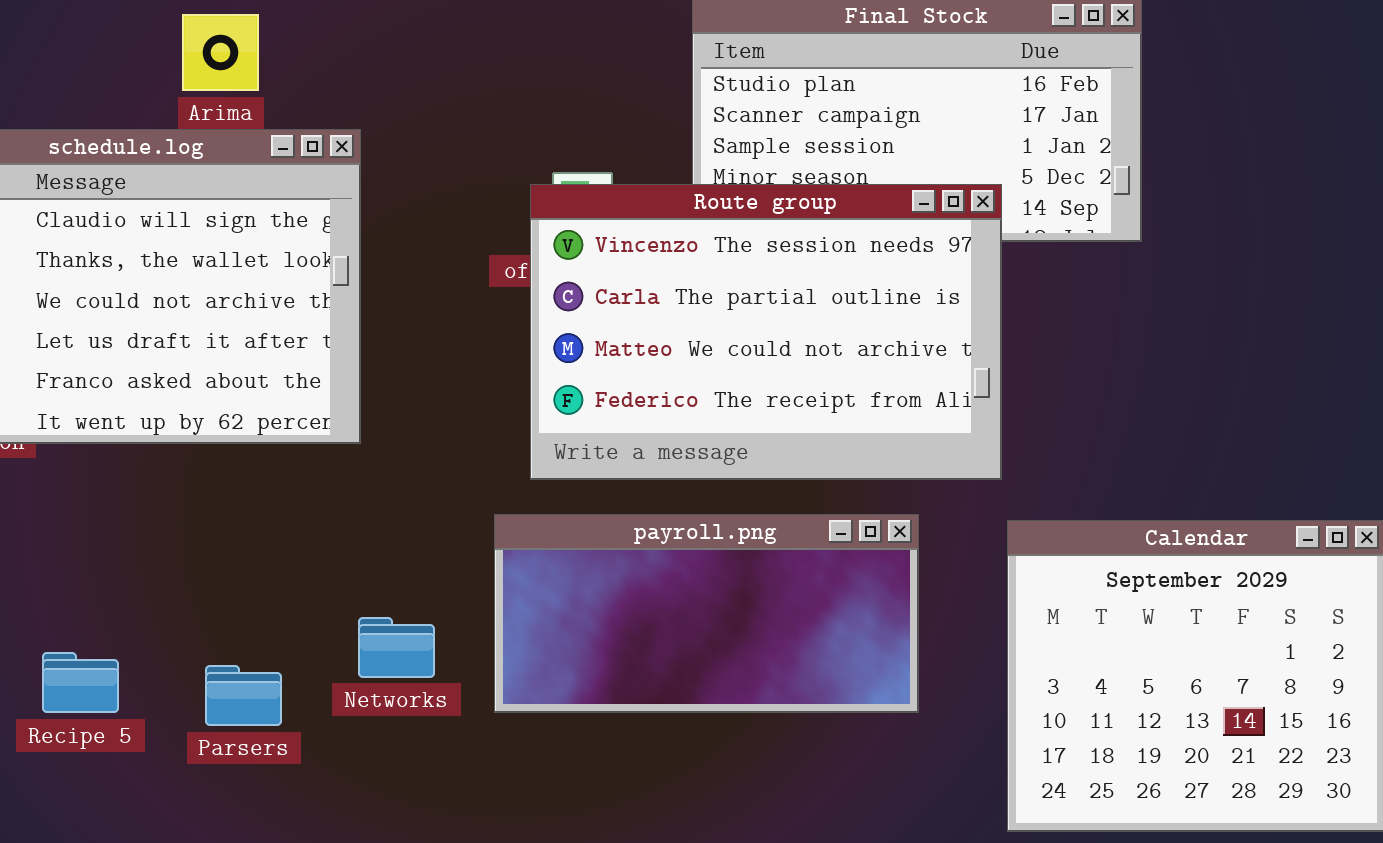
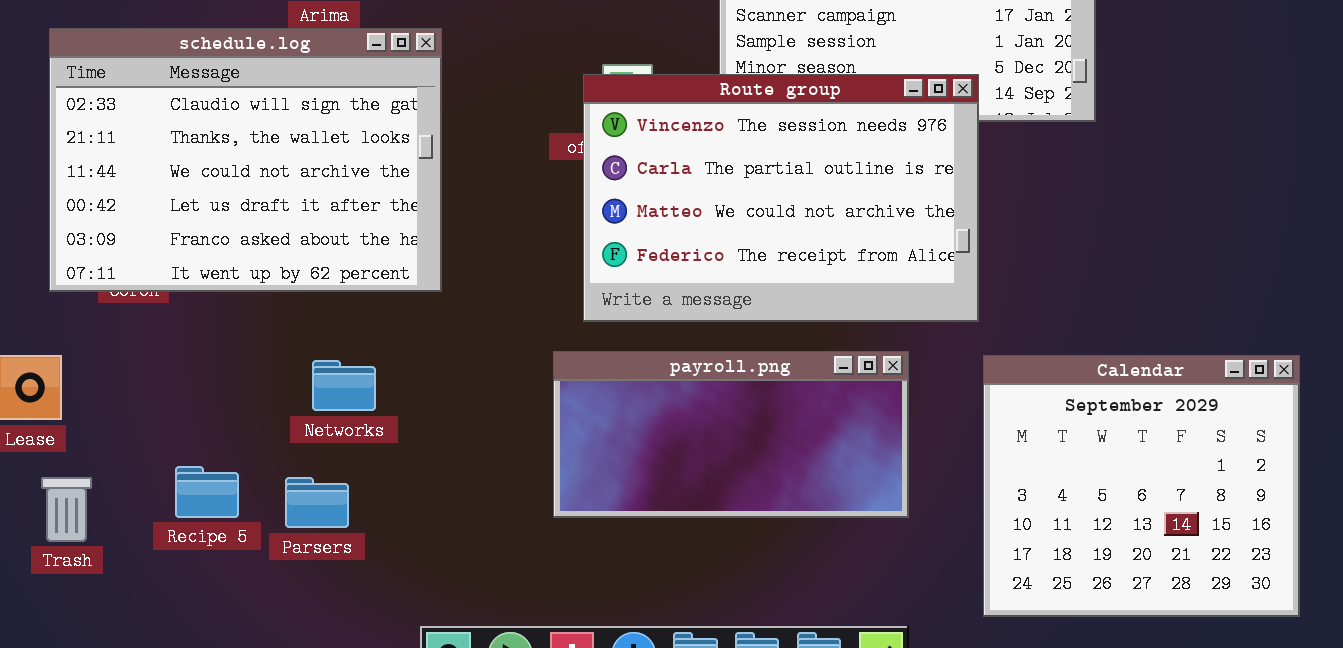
Networks: [358,617,435,678] -> [312,360,376,411], moved
Parsers: [205,665,282,726] -> [285,477,349,528], moved

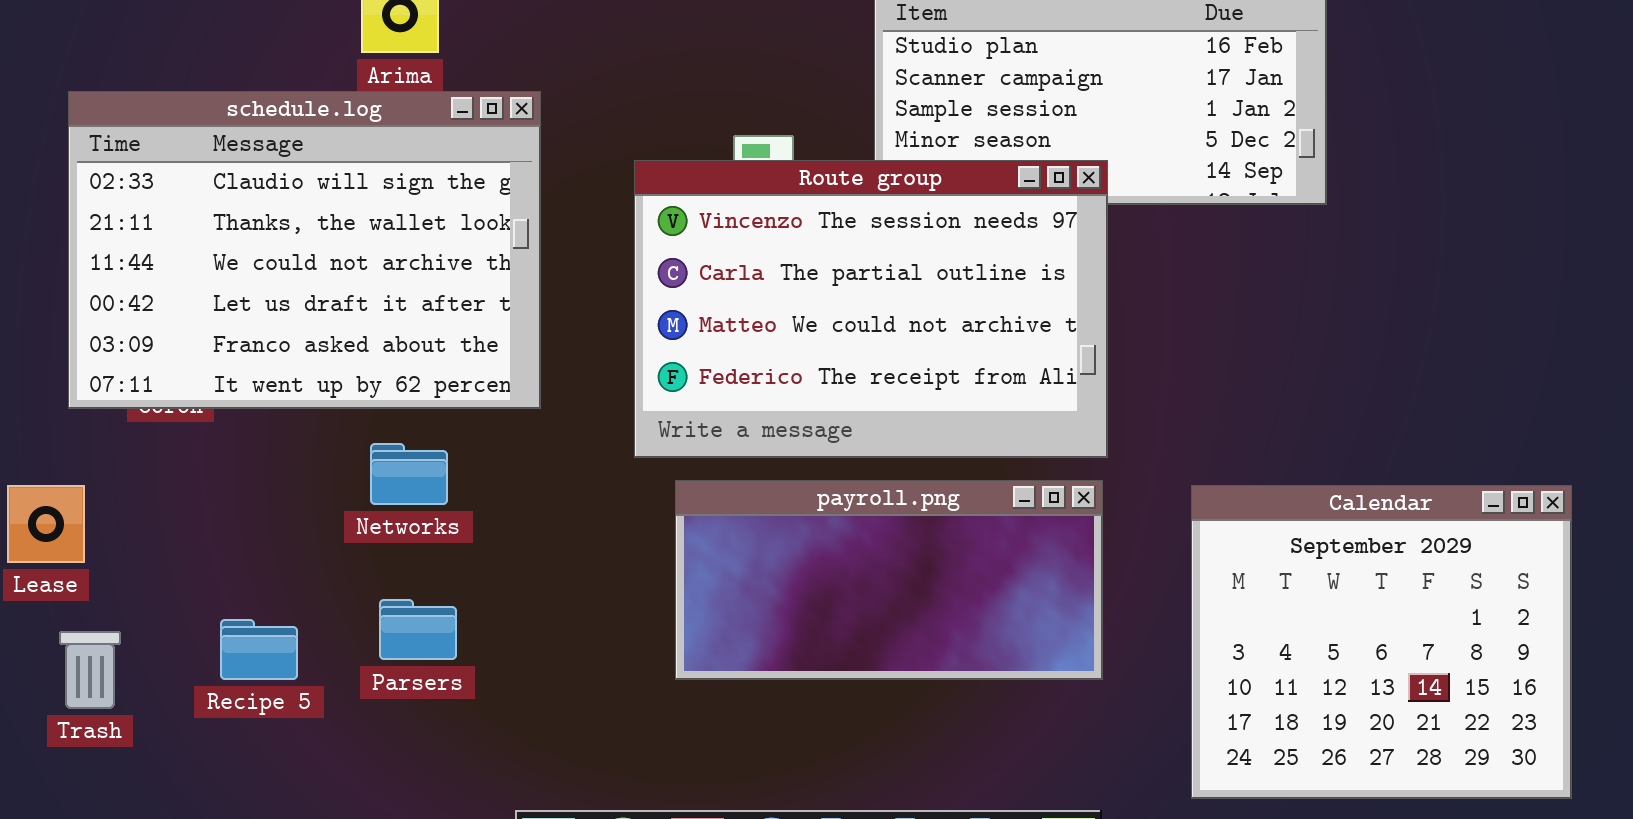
Route group: [583,74,979,322] -> [634,160,1108,458], moved
Networks: [312,360,376,411] -> [370,443,448,505], moved
Parsers: [285,477,349,528] -> [379,599,457,660], moved

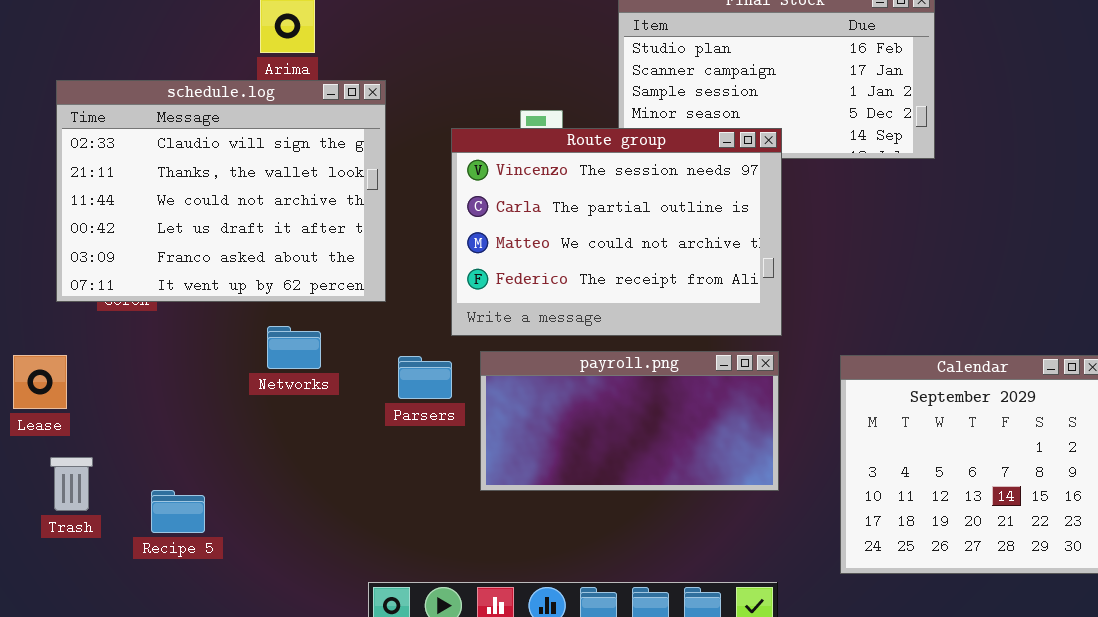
Parsers: [379,599,457,660] -> [398,356,452,399], moved
Recipe 5: [220,619,298,680] -> [151,490,205,533], moved

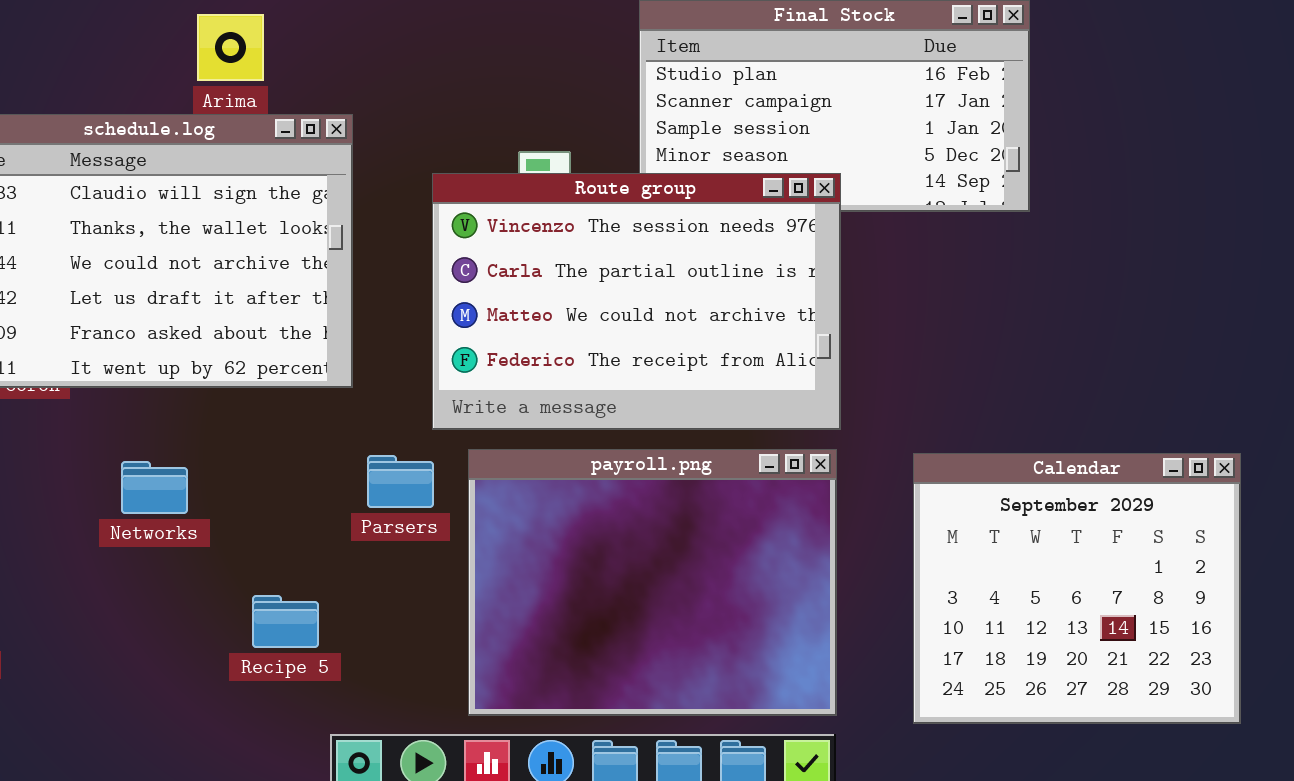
Networks: [267,326,321,369] -> [121,461,188,514], moved
payroll.png: [480,351,779,491] -> [468,449,837,716], resized
Recipe 5: [151,490,205,533] -> [252,595,319,648], moved

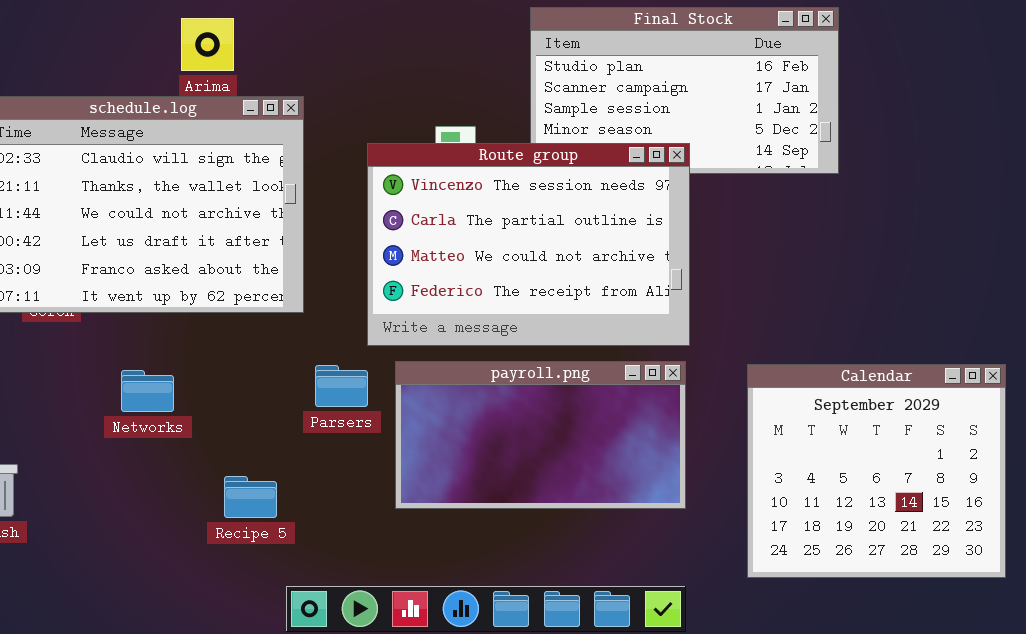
payroll.png: [468,449,837,716] -> [395,361,686,509], resized

